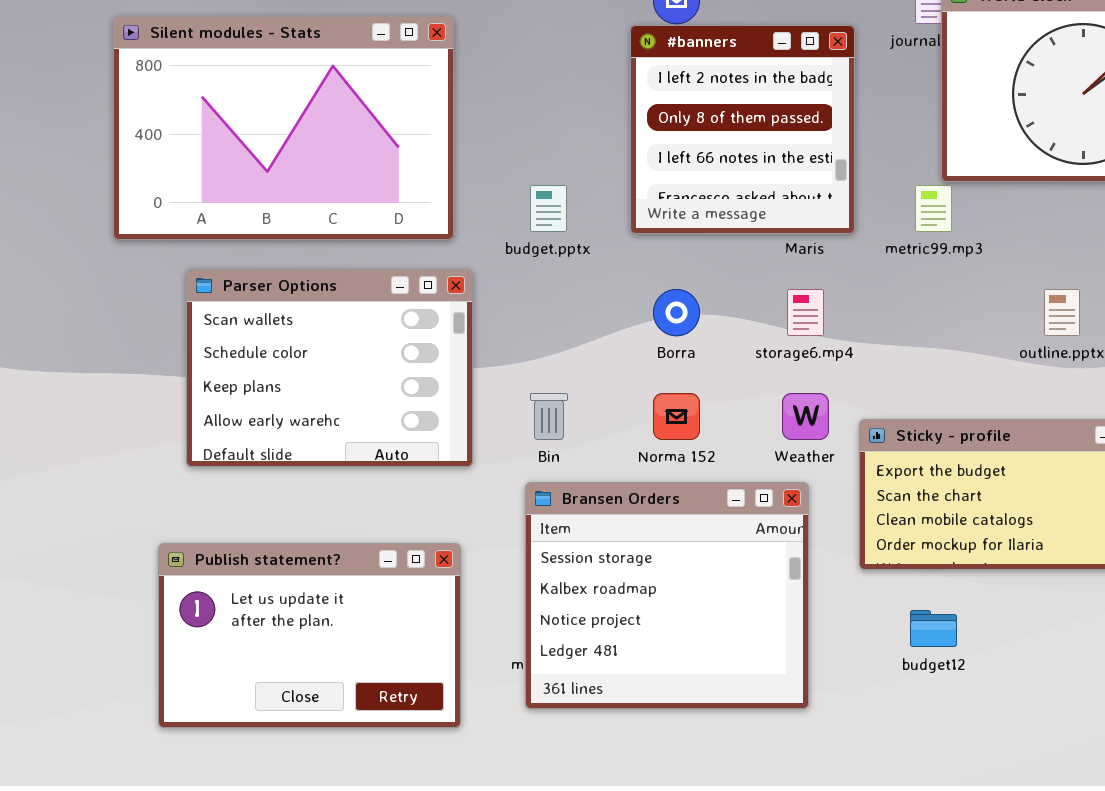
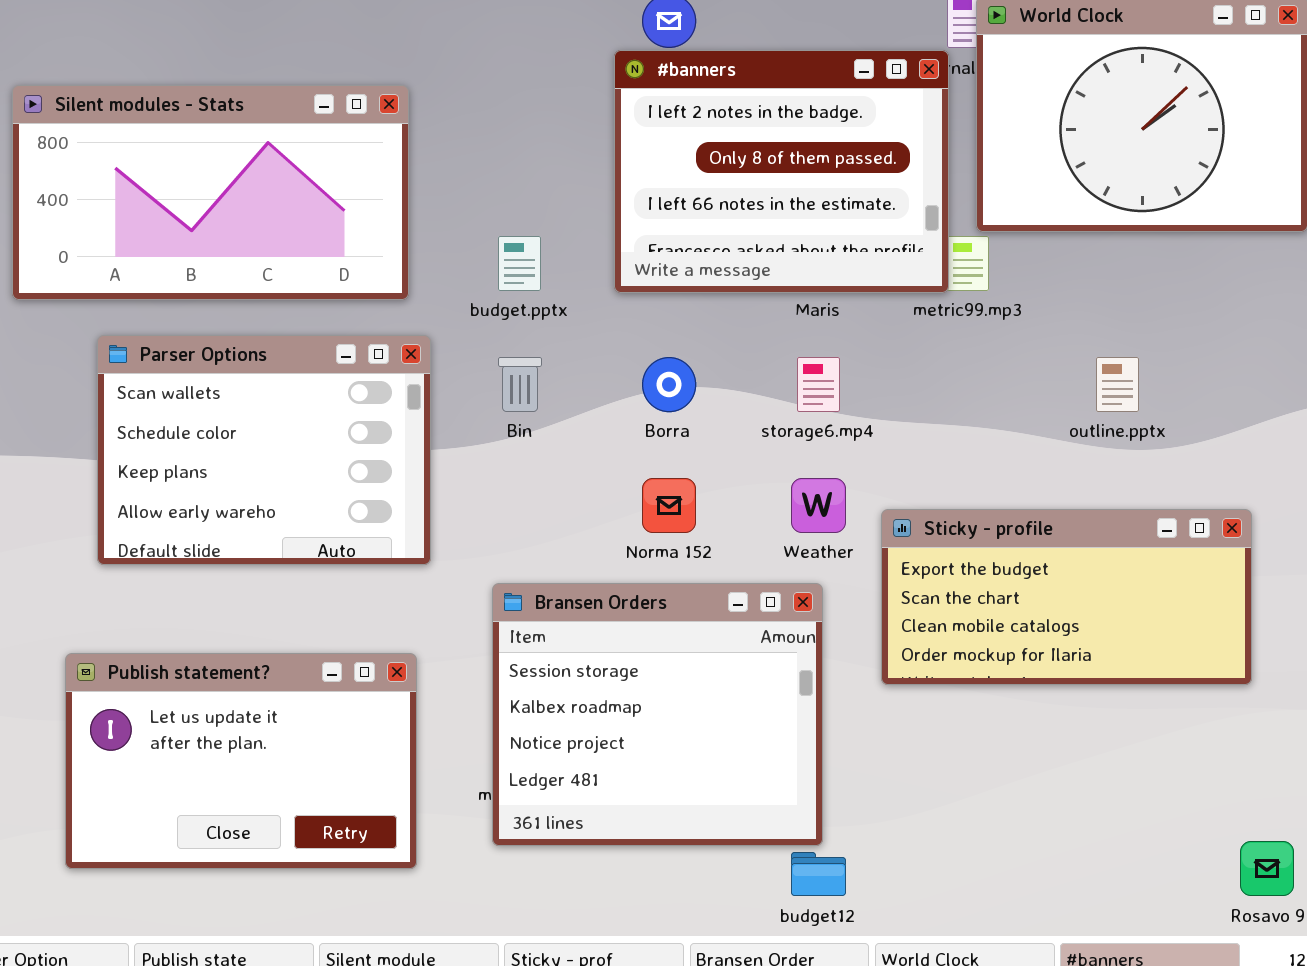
Silent modules - Stats: [113,16,454,240] -> [12,85,409,300], resized
#banners: [630,25,855,234] -> [614,50,949,293], resized
Bin: [530,393,568,440] -> [498,357,542,412], moved
budget12: [910,610,957,647] -> [791,852,846,896], moved

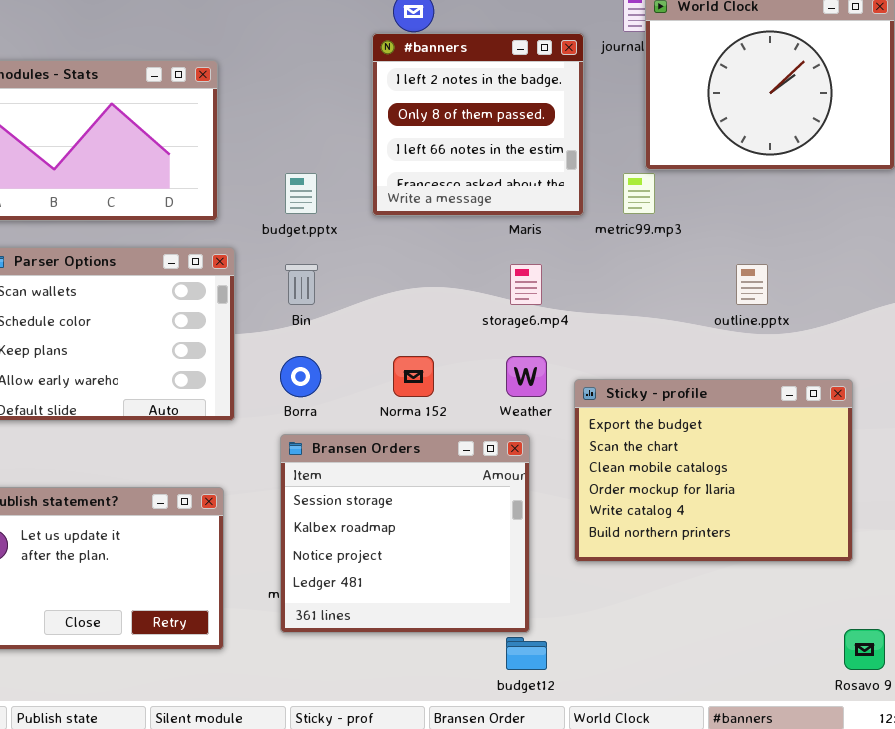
#banners: [614,50,949,293] -> [372,33,584,216], resized
Borra: [642,357,696,412] -> [280,356,321,397], moved
Sticky - profile: [881,509,1252,685] -> [574,379,853,562], resized

